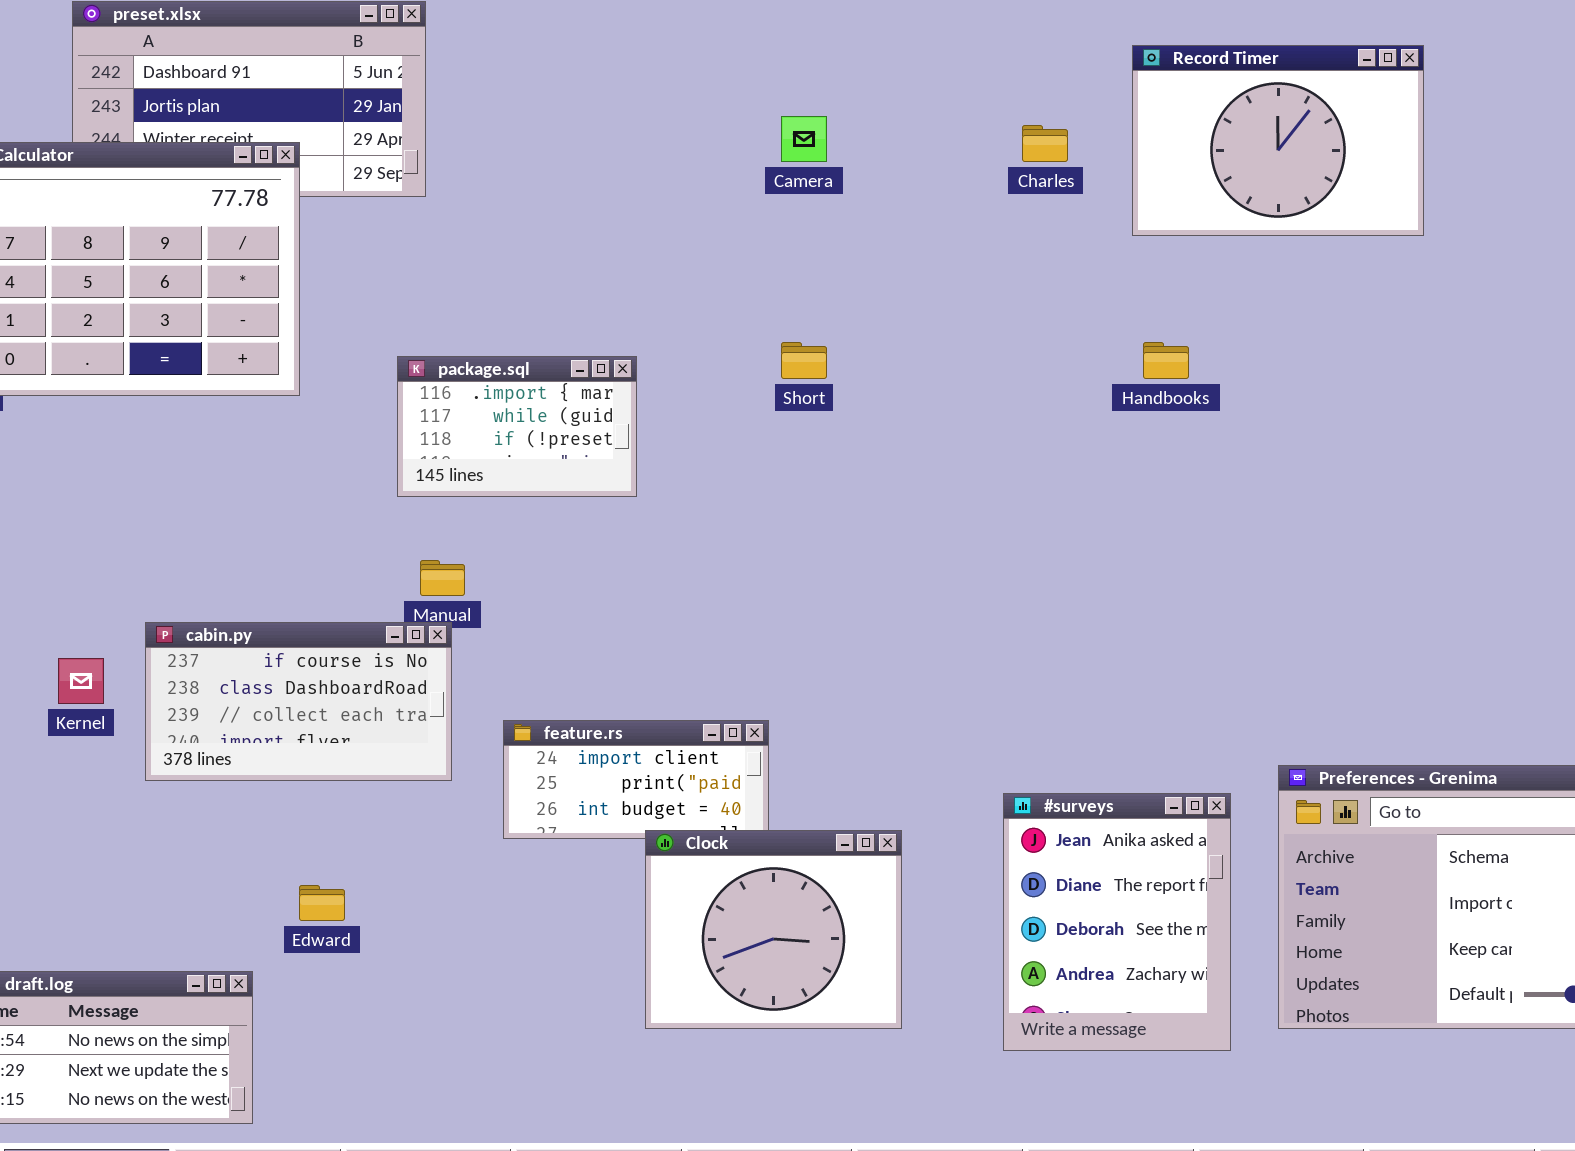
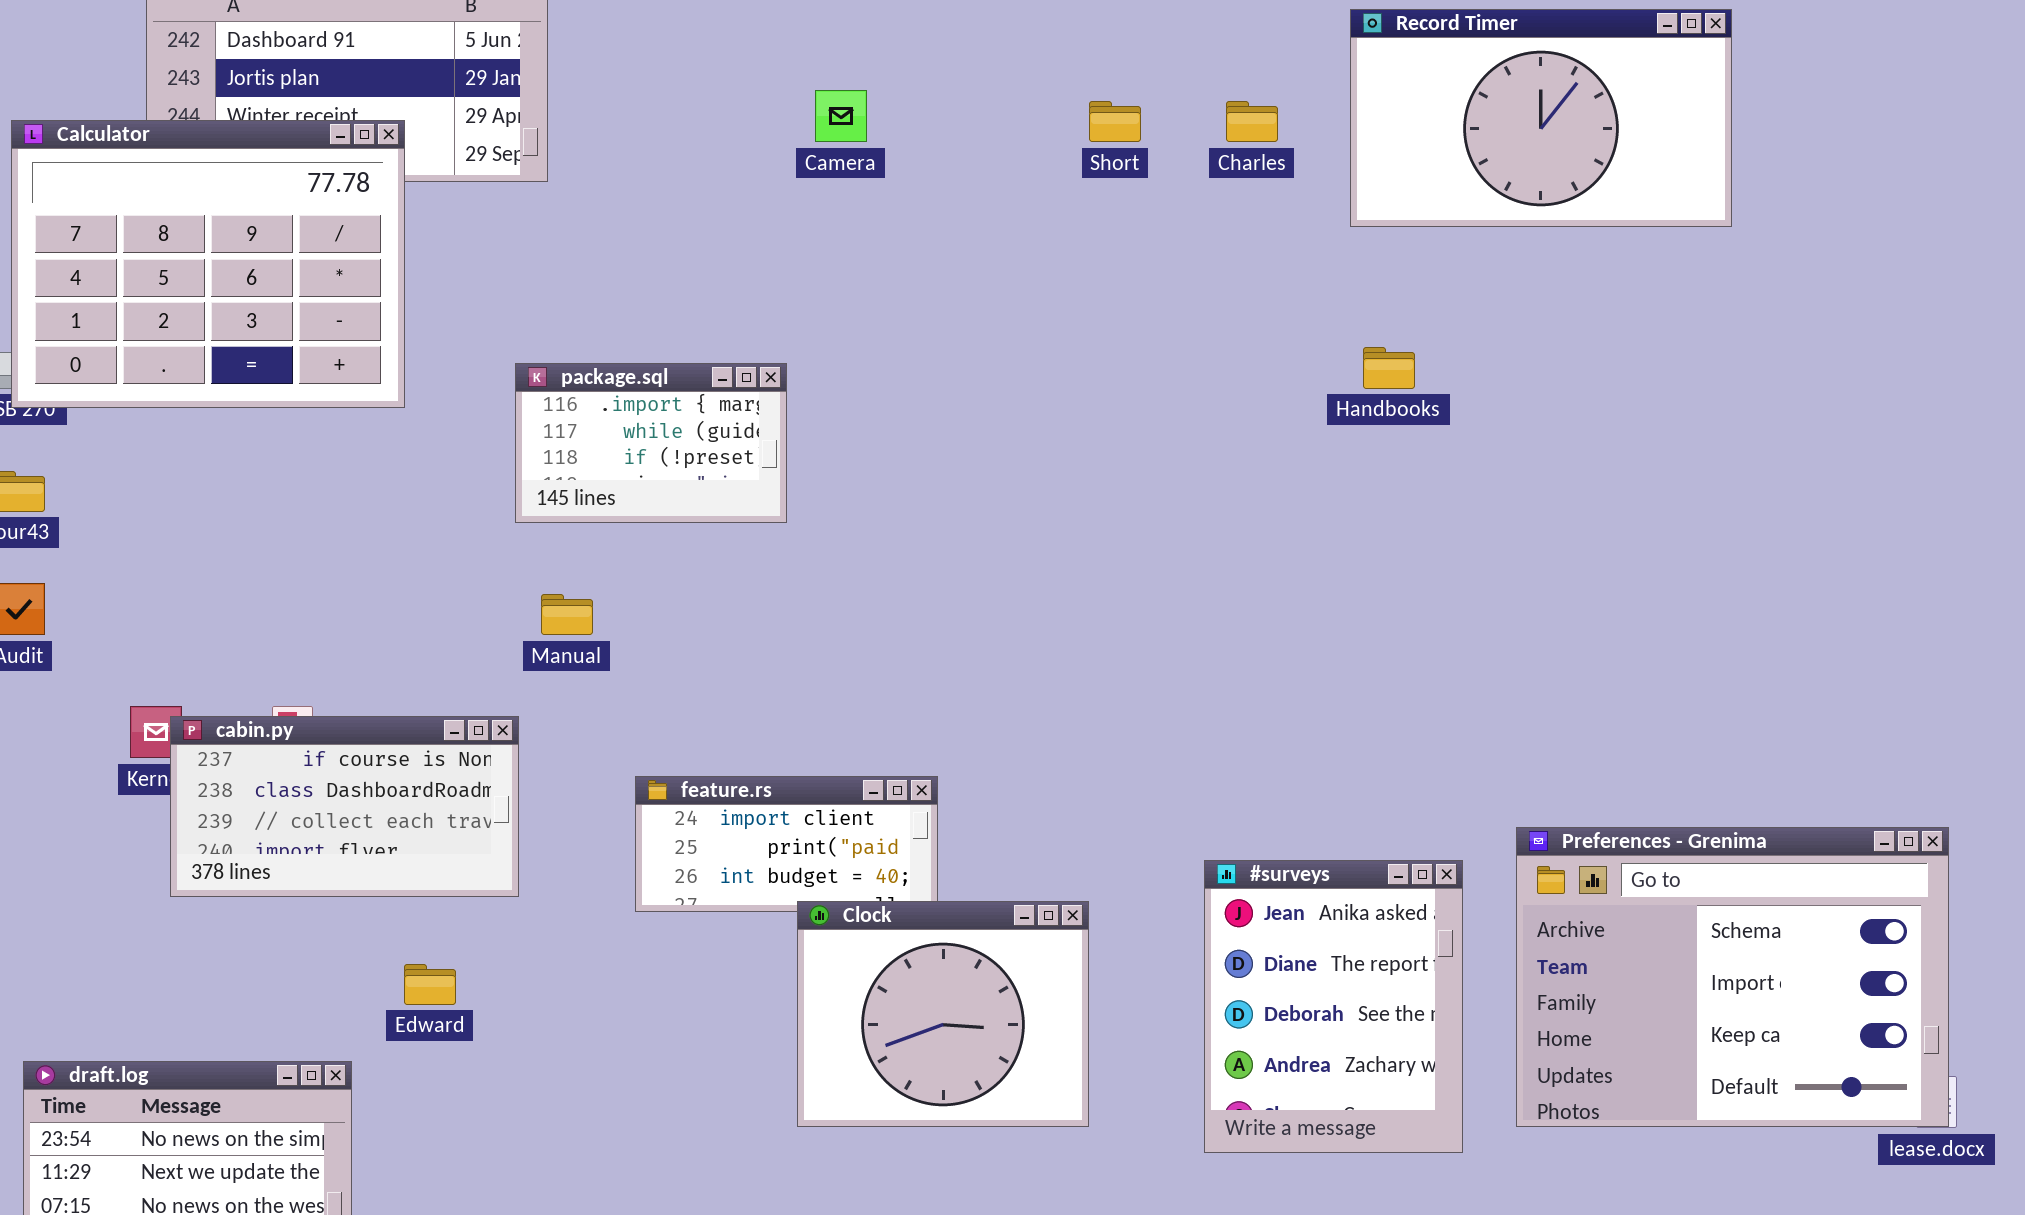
Record Timer: [1132,45,1424,236] -> [1350,9,1732,227], resized
Camera: [781,116,827,162] -> [815,90,867,142], moved
Short: [781,342,827,379] -> [1089,101,1141,142], moved
cabin.py: [145,622,452,781] -> [170,716,519,897], moved

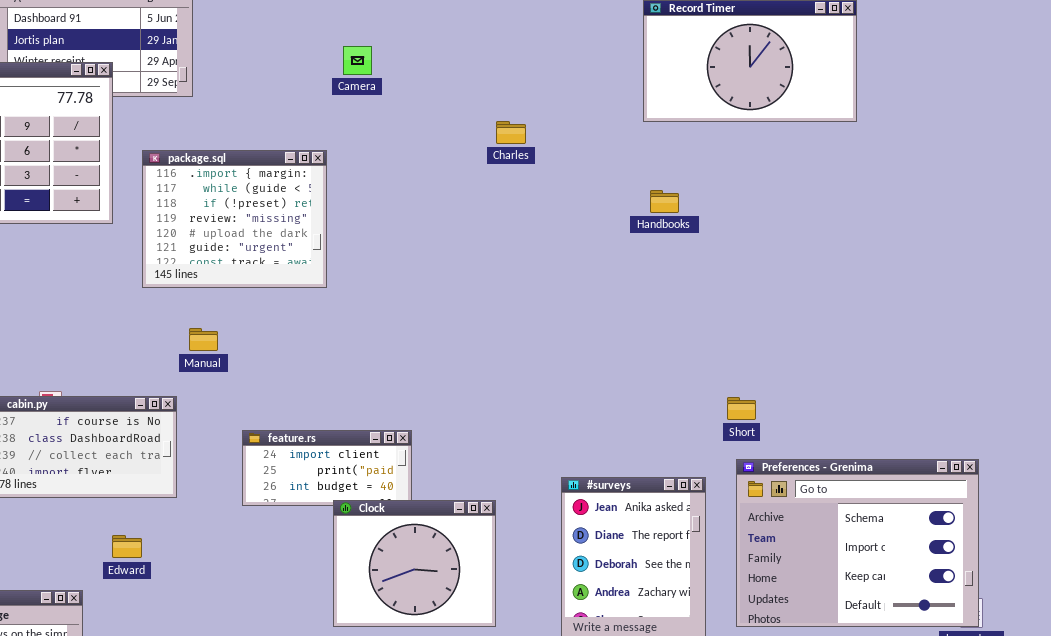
Short: [1089,101,1141,142] -> [727,397,756,420], moved
Charles: [1226,101,1278,142] -> [496,121,526,144], moved
package.sql: [515,363,787,523] -> [142,150,327,288], resized

